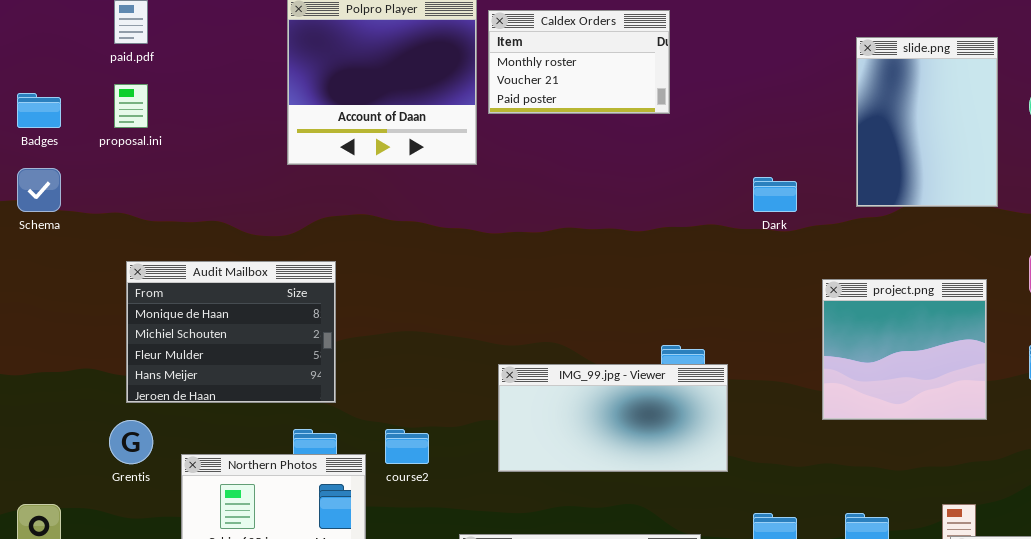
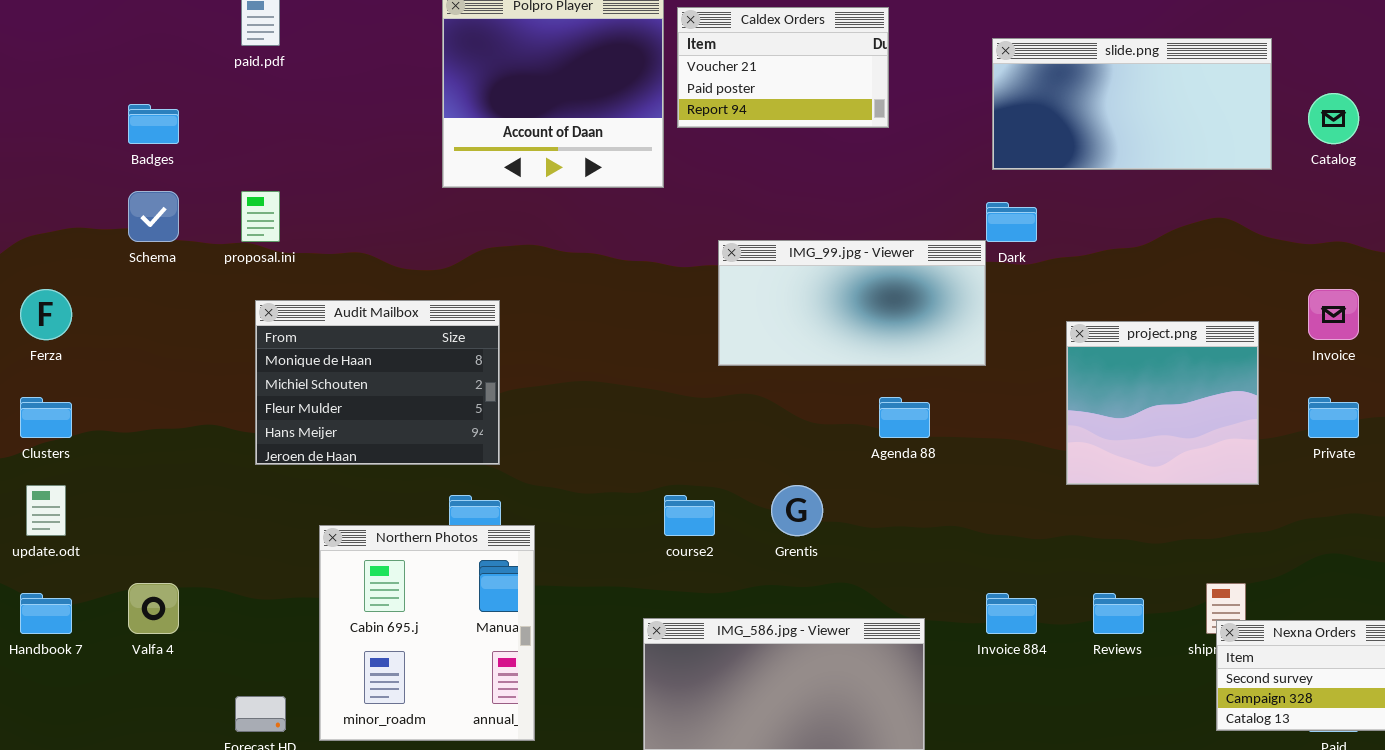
Caldex Orders: [488,10,670,114] -> [677,7,889,128], scrolled down 1 row
slide.png: [856,37,998,207] -> [992,38,1272,170], resized
proposal.ini: [114,84,148,128] -> [241,191,280,242], moved
IMG_99.jpg - Viewer: [498,364,728,472] -> [718,240,986,366], moved
Grentis: [109,420,153,464] -> [771,485,823,536], moved
course2: [385,429,429,464] -> [664,495,715,536], moved

